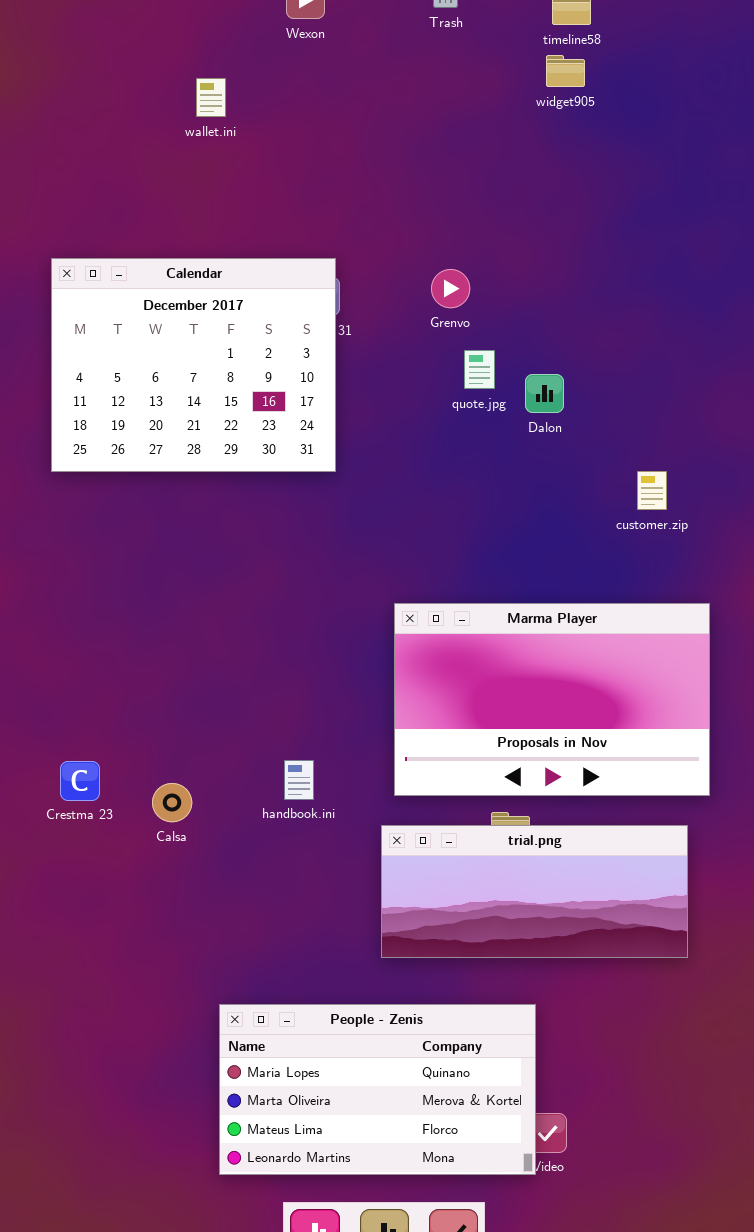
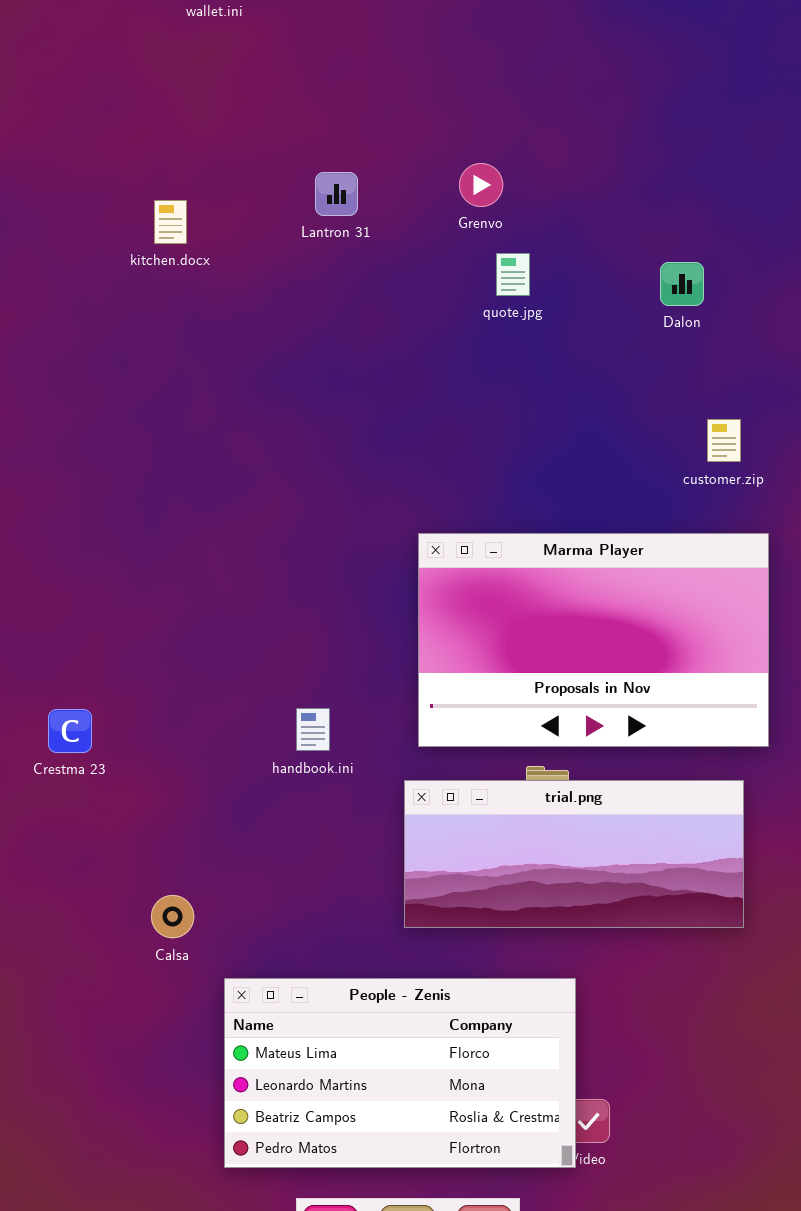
Calendar: [51,258,336,472] -> none, closed
Dalon: [525,374,564,413] -> [660,262,704,306], moved
customer.zip: [637,471,667,510] -> [707,419,741,462], moved
Calsa: [152,783,192,822] -> [151,895,194,938], moved
People - Zenis: [219,1004,536,1175] -> [224,978,576,1168], scrolled down 2 rows

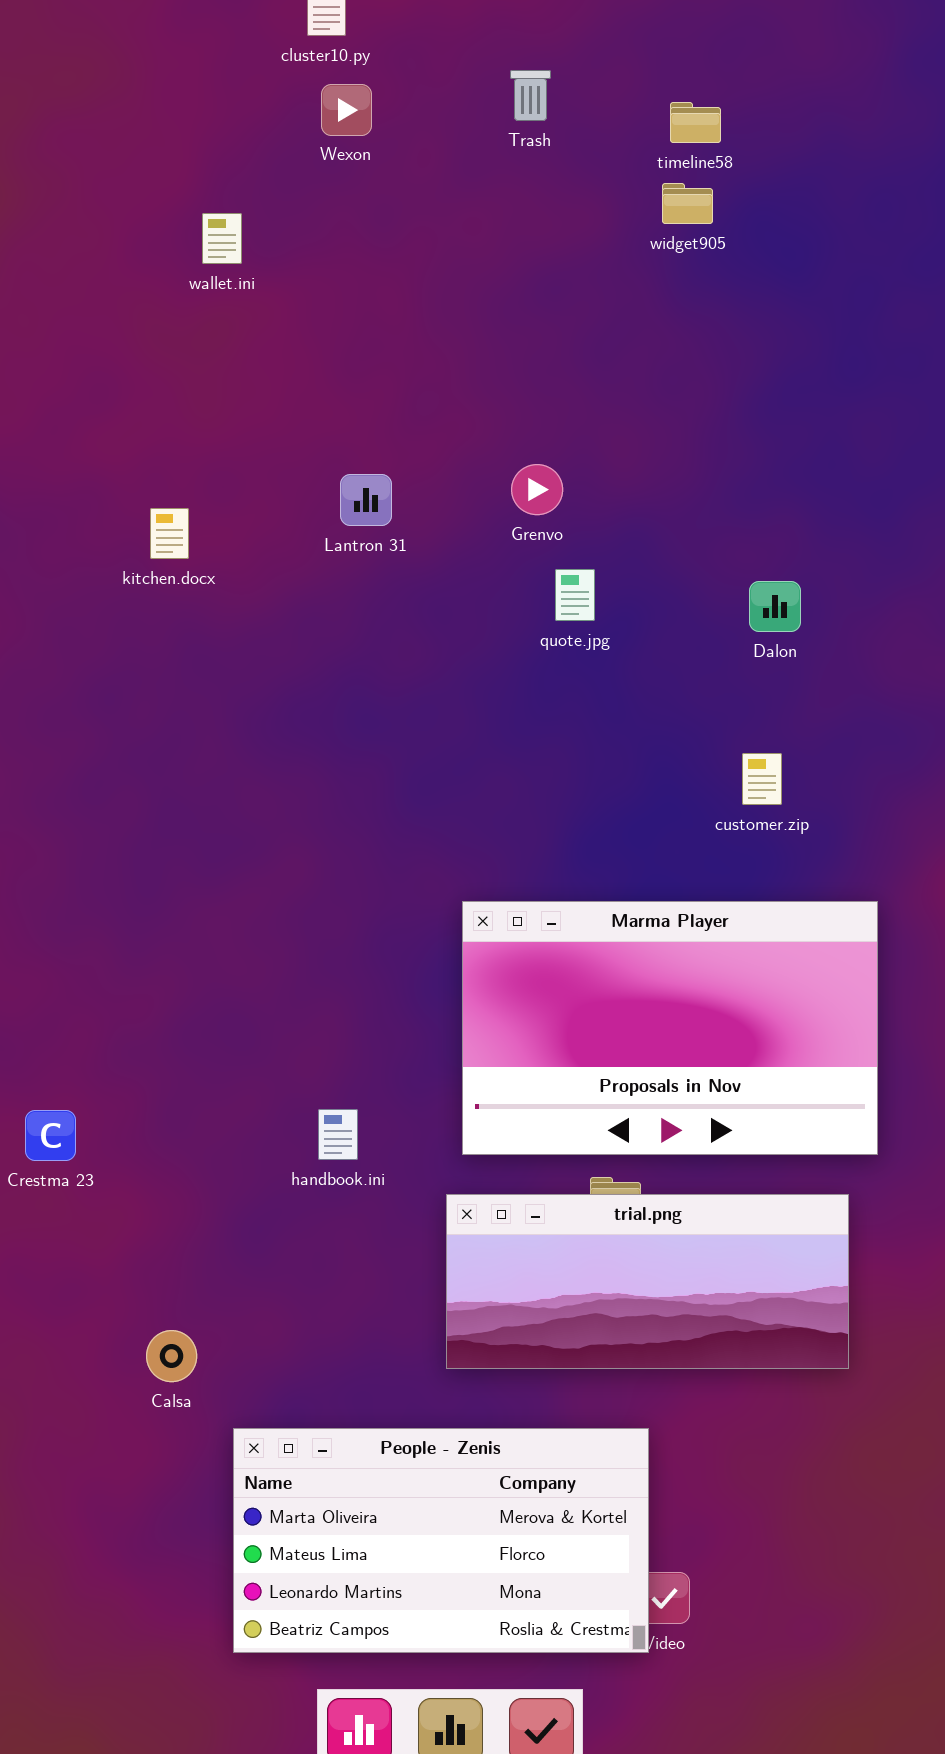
customer.zip: [707,419,741,462] -> [742,753,782,805], moved
People - Zenis: [224,978,576,1168] -> [233,1428,649,1653], scrolled up 1 row

